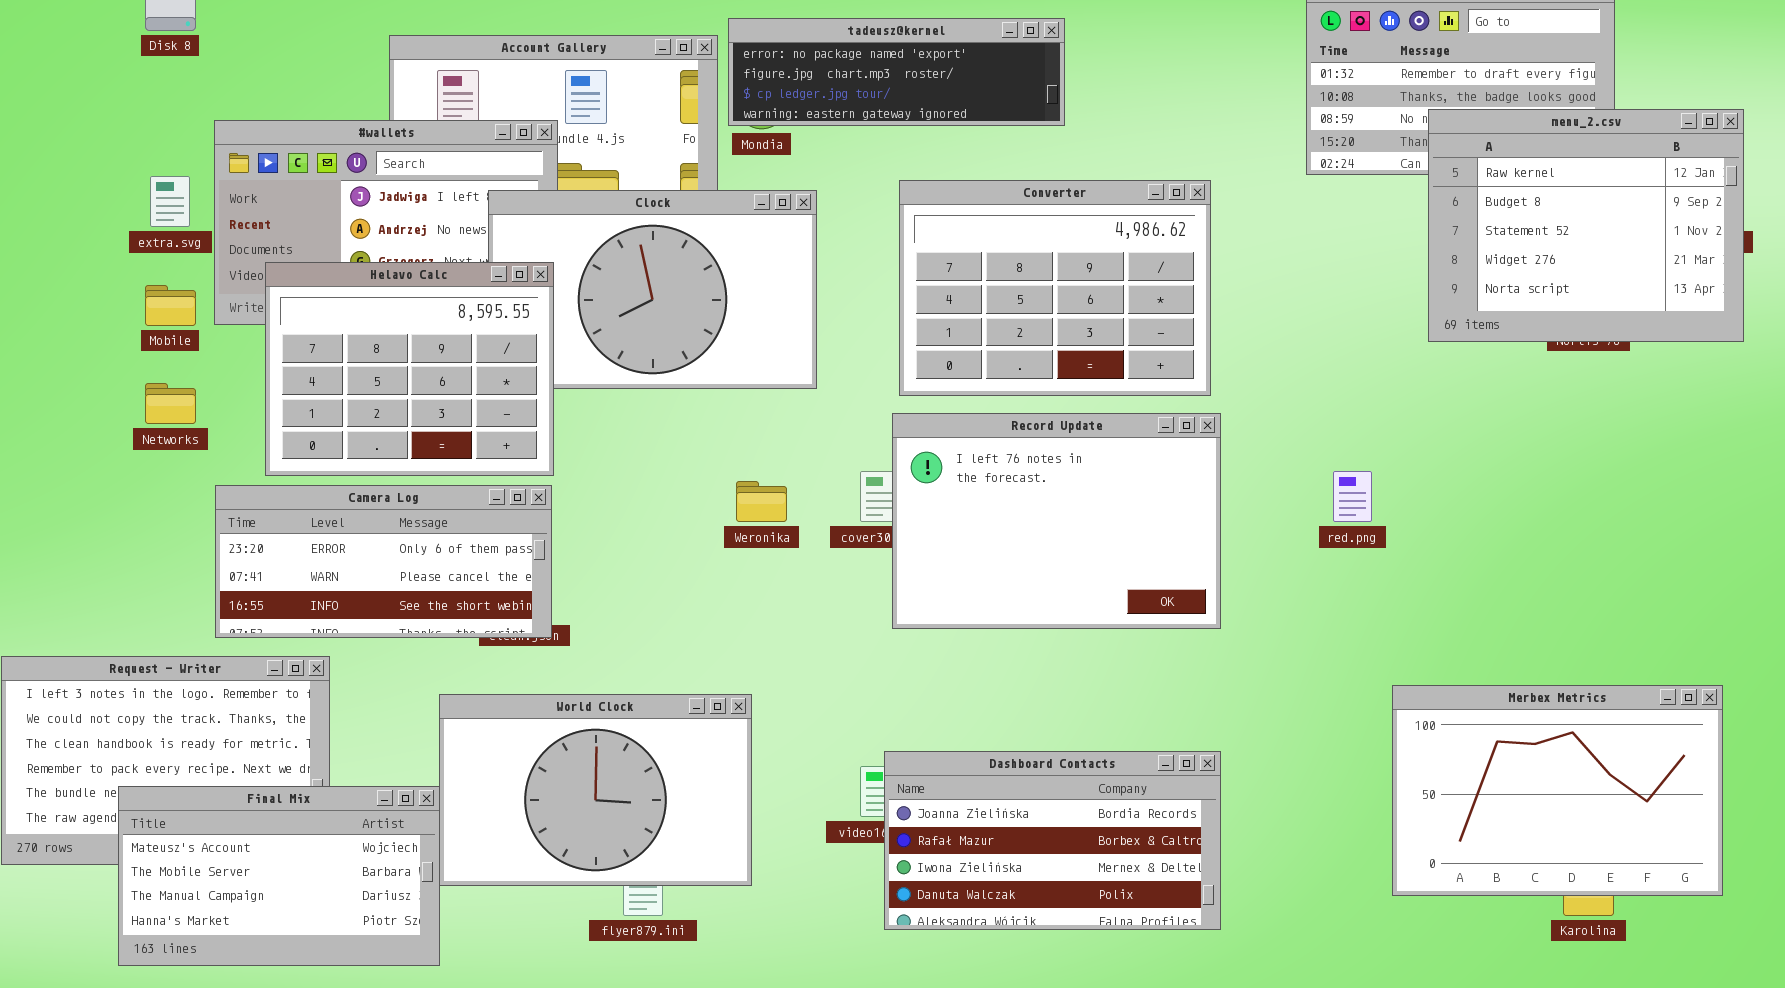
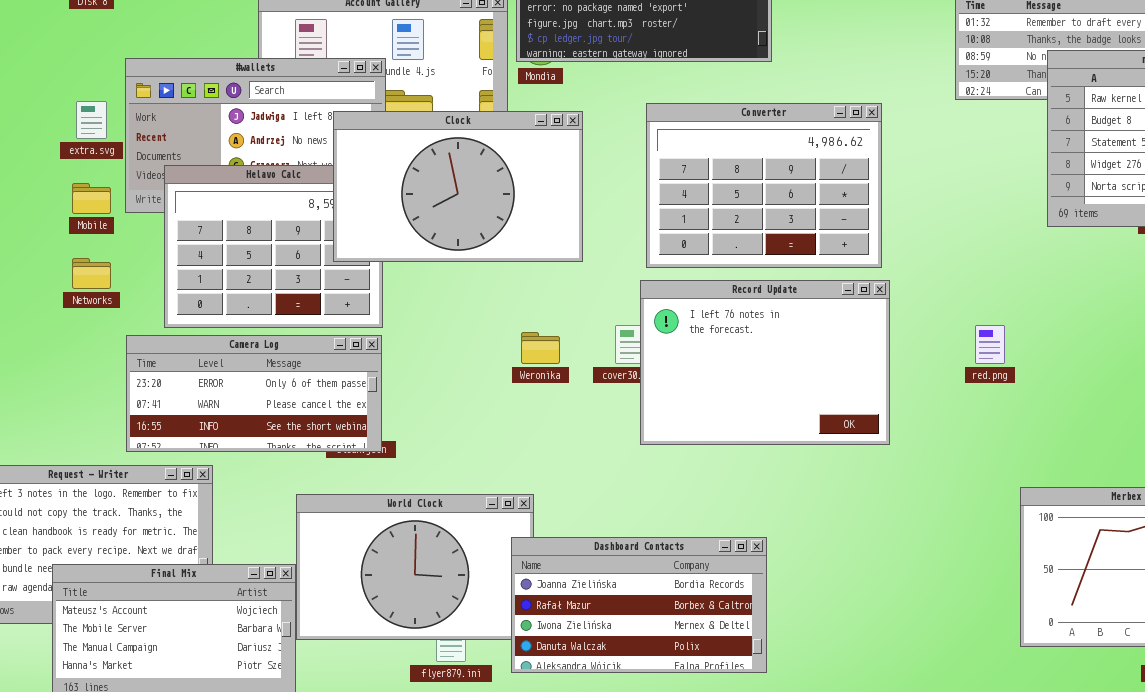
Clock: [488,190,817,389] -> [333,111,583,262], raised
Dashboard Contacts: [884,751,1221,930] -> [511,537,767,673], moved

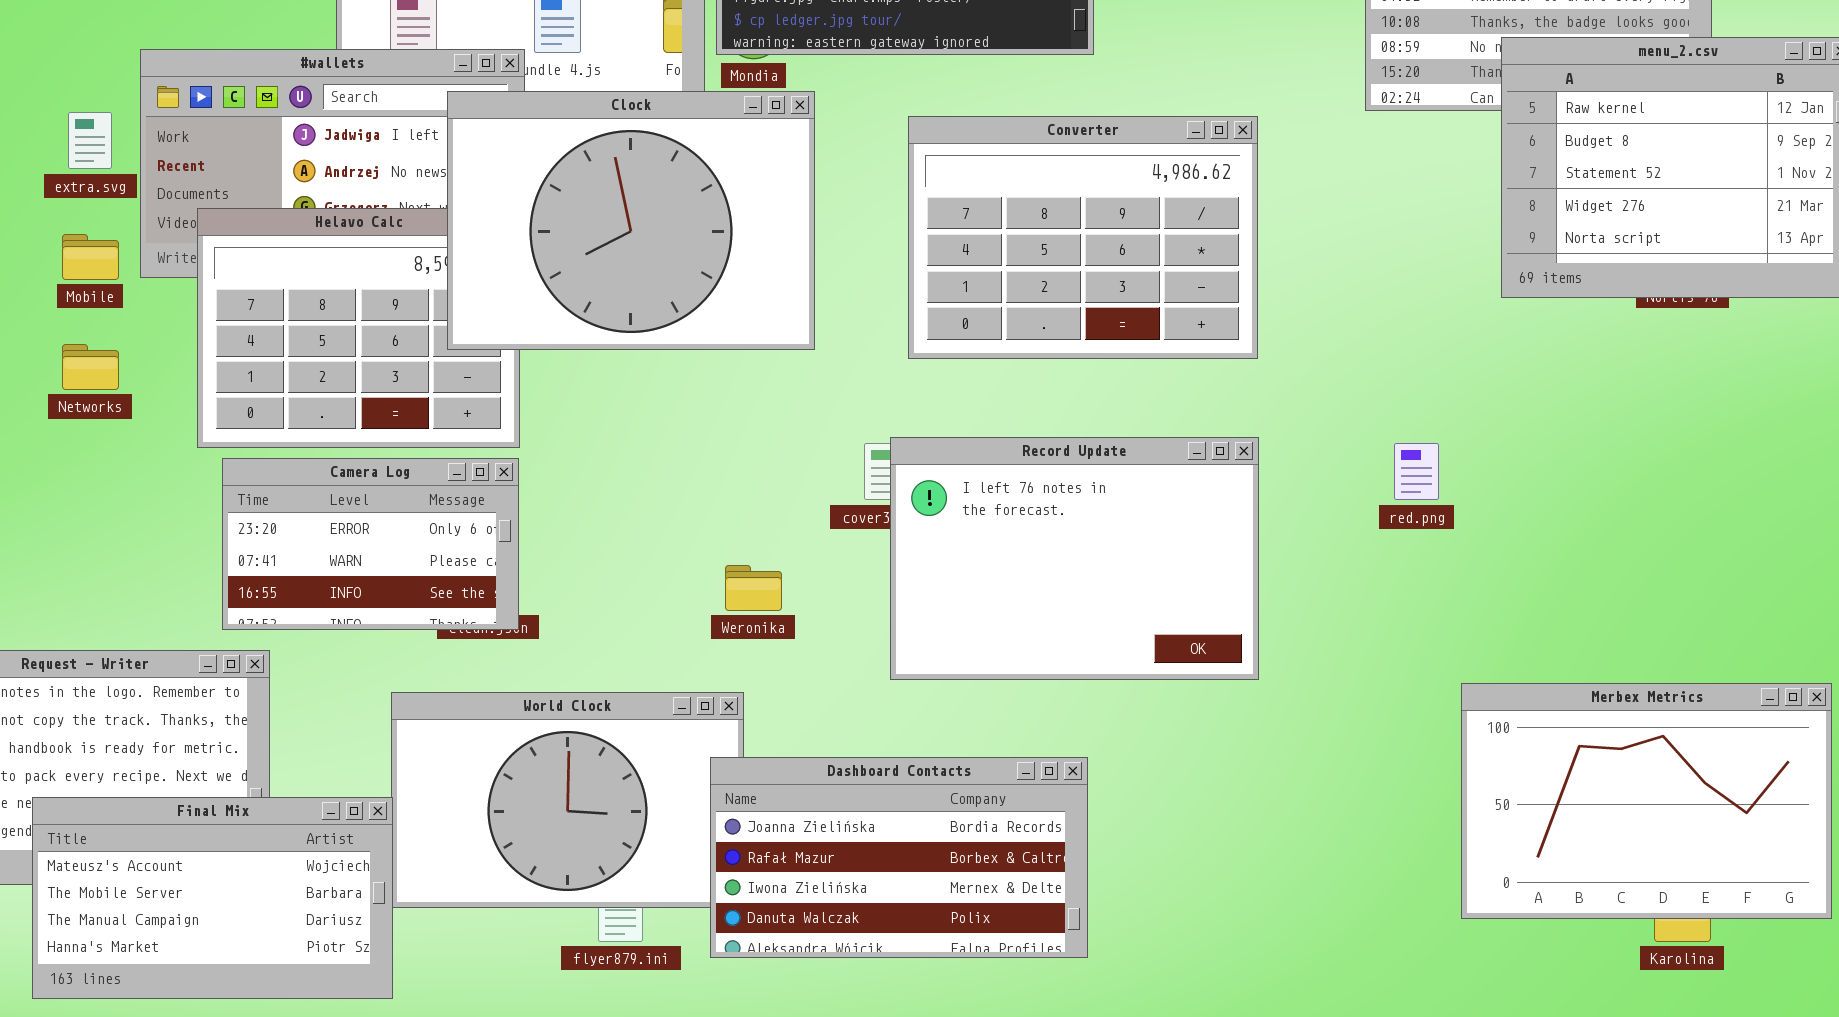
Clock: [333,111,583,262] -> [447,91,815,350], resized
Record Update: [640,280,890,445] -> [890,437,1259,680], moved
Weronika: [521,332,560,364] -> [725,565,782,611], moved
Camera Log: [126,335,382,452] -> [222,458,519,630], resized

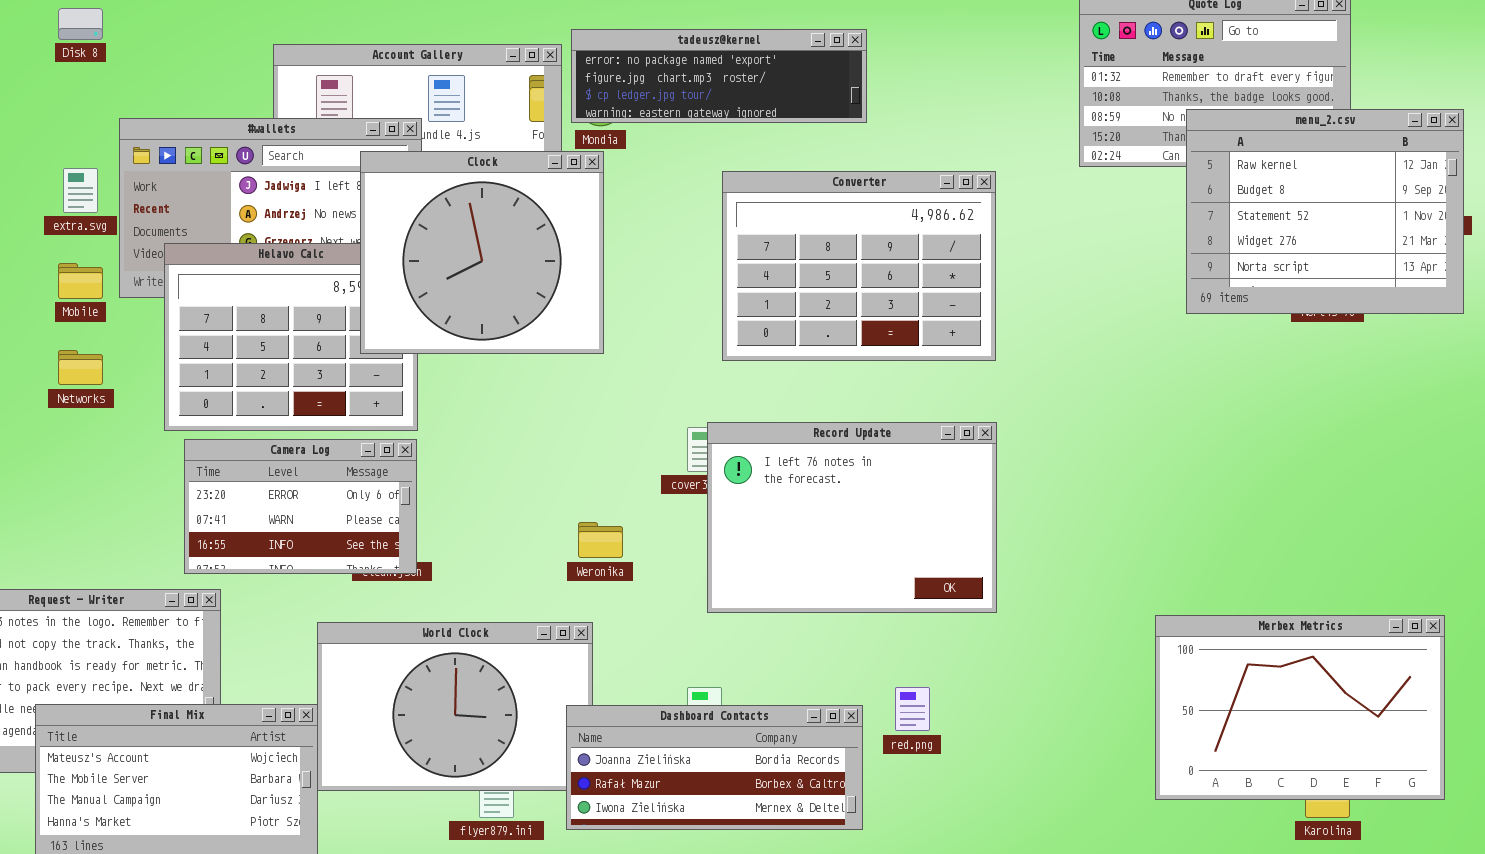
Clock: [447,91,815,350] -> [360,151,604,354], resized
red.png: [1394,443,1439,500] -> [895,687,930,731], moved
Dashboard Contacts: [710,757,1088,958] -> [566,705,863,830], resized

